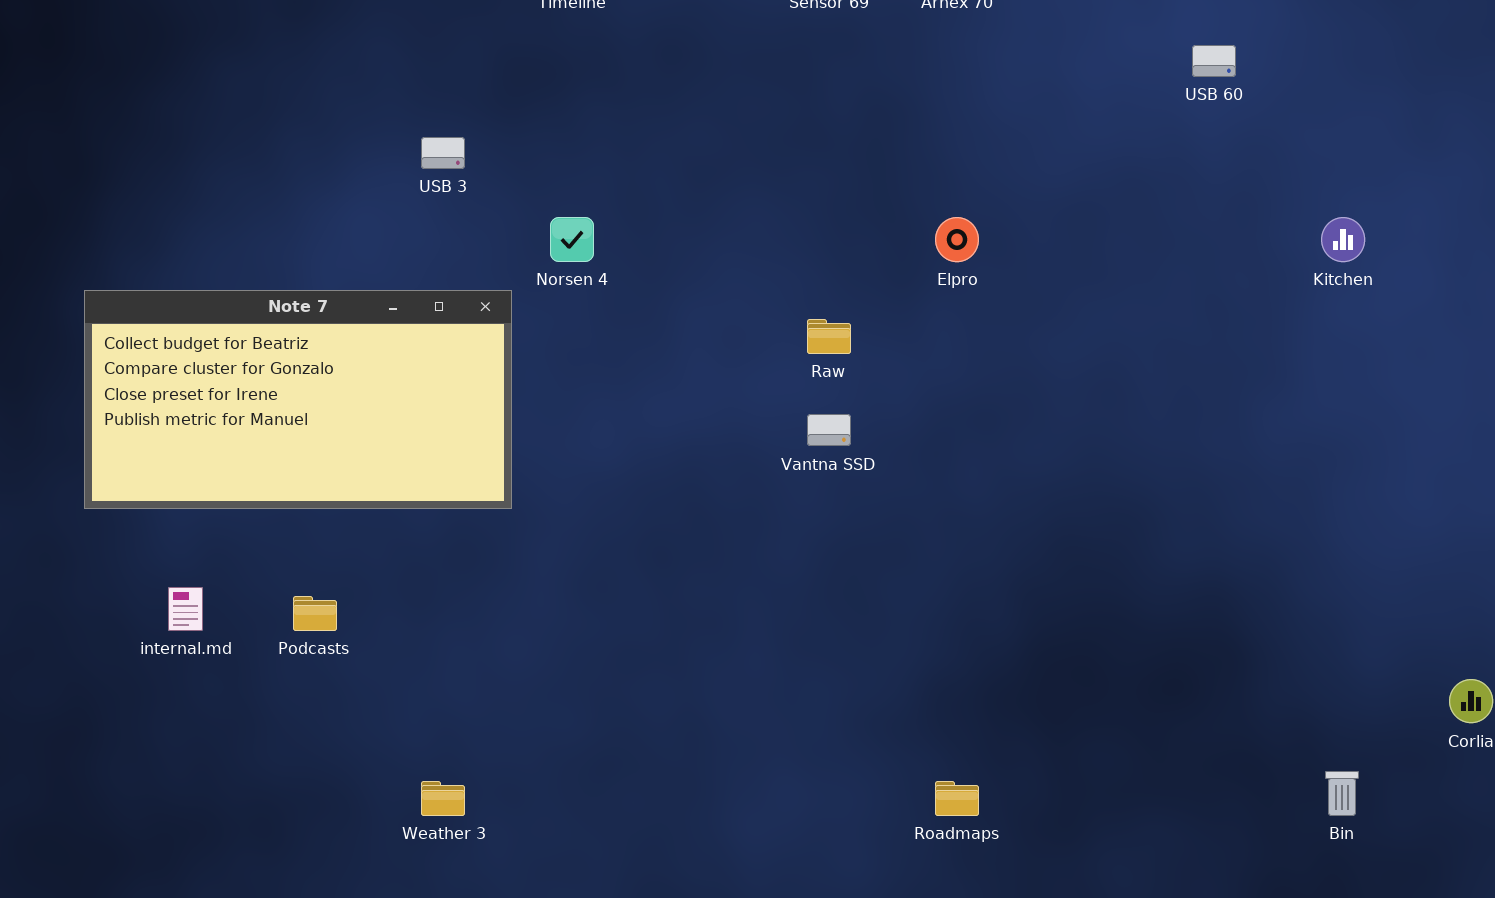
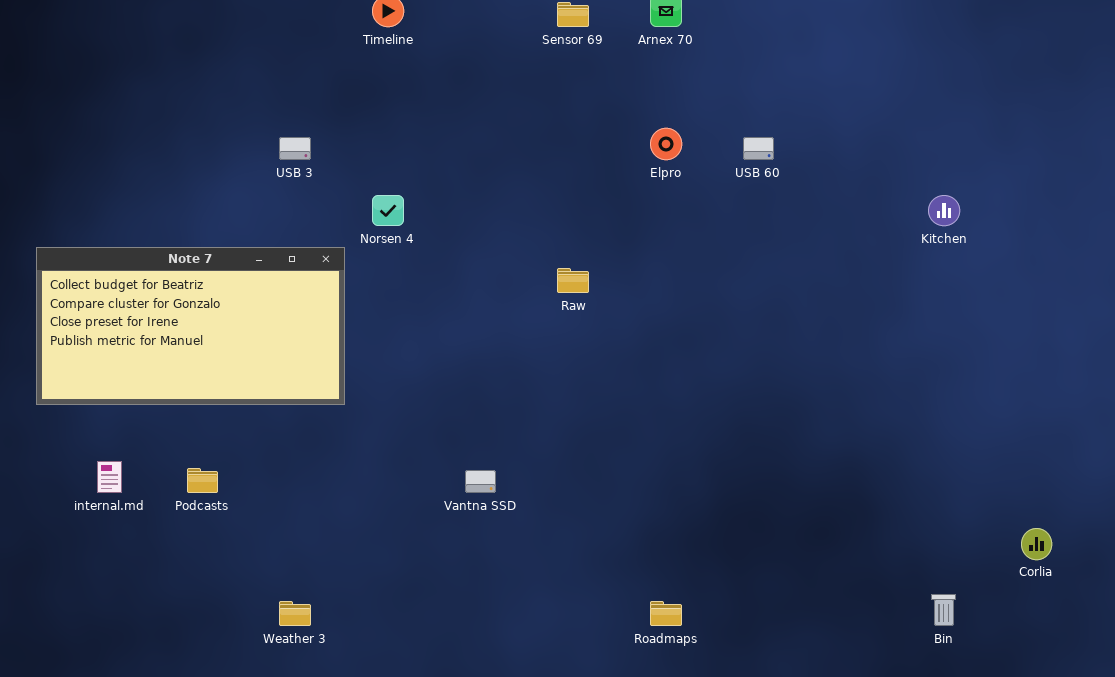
USB 60: [1192,45,1236,77] -> [743,137,774,160], moved
Elpro: [935,217,979,262] -> [650,128,682,160], moved
Vantna SSD: [807,414,851,446] -> [465,470,496,493], moved

